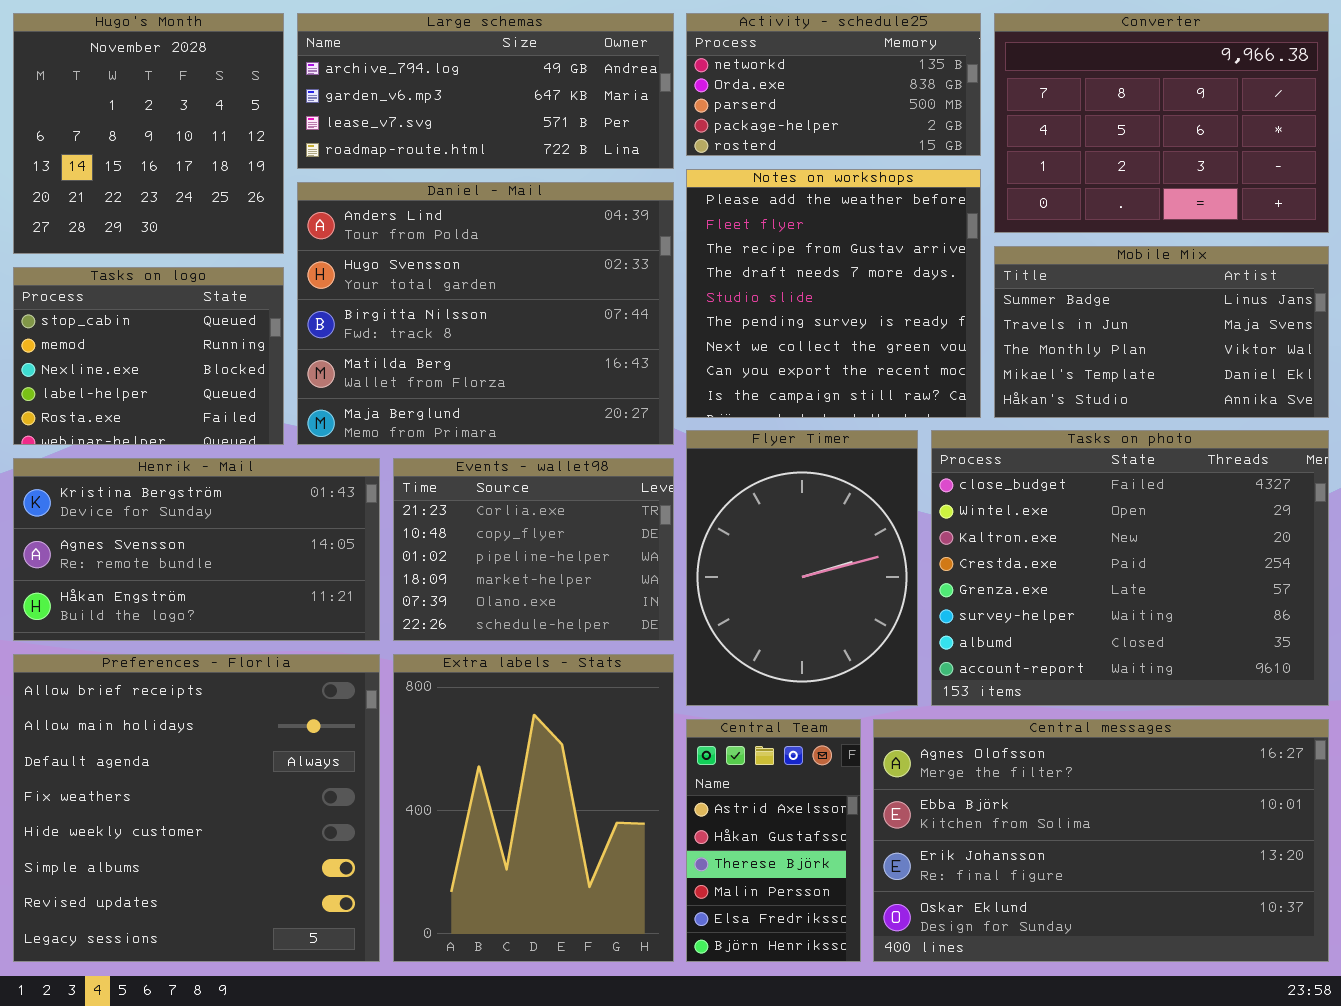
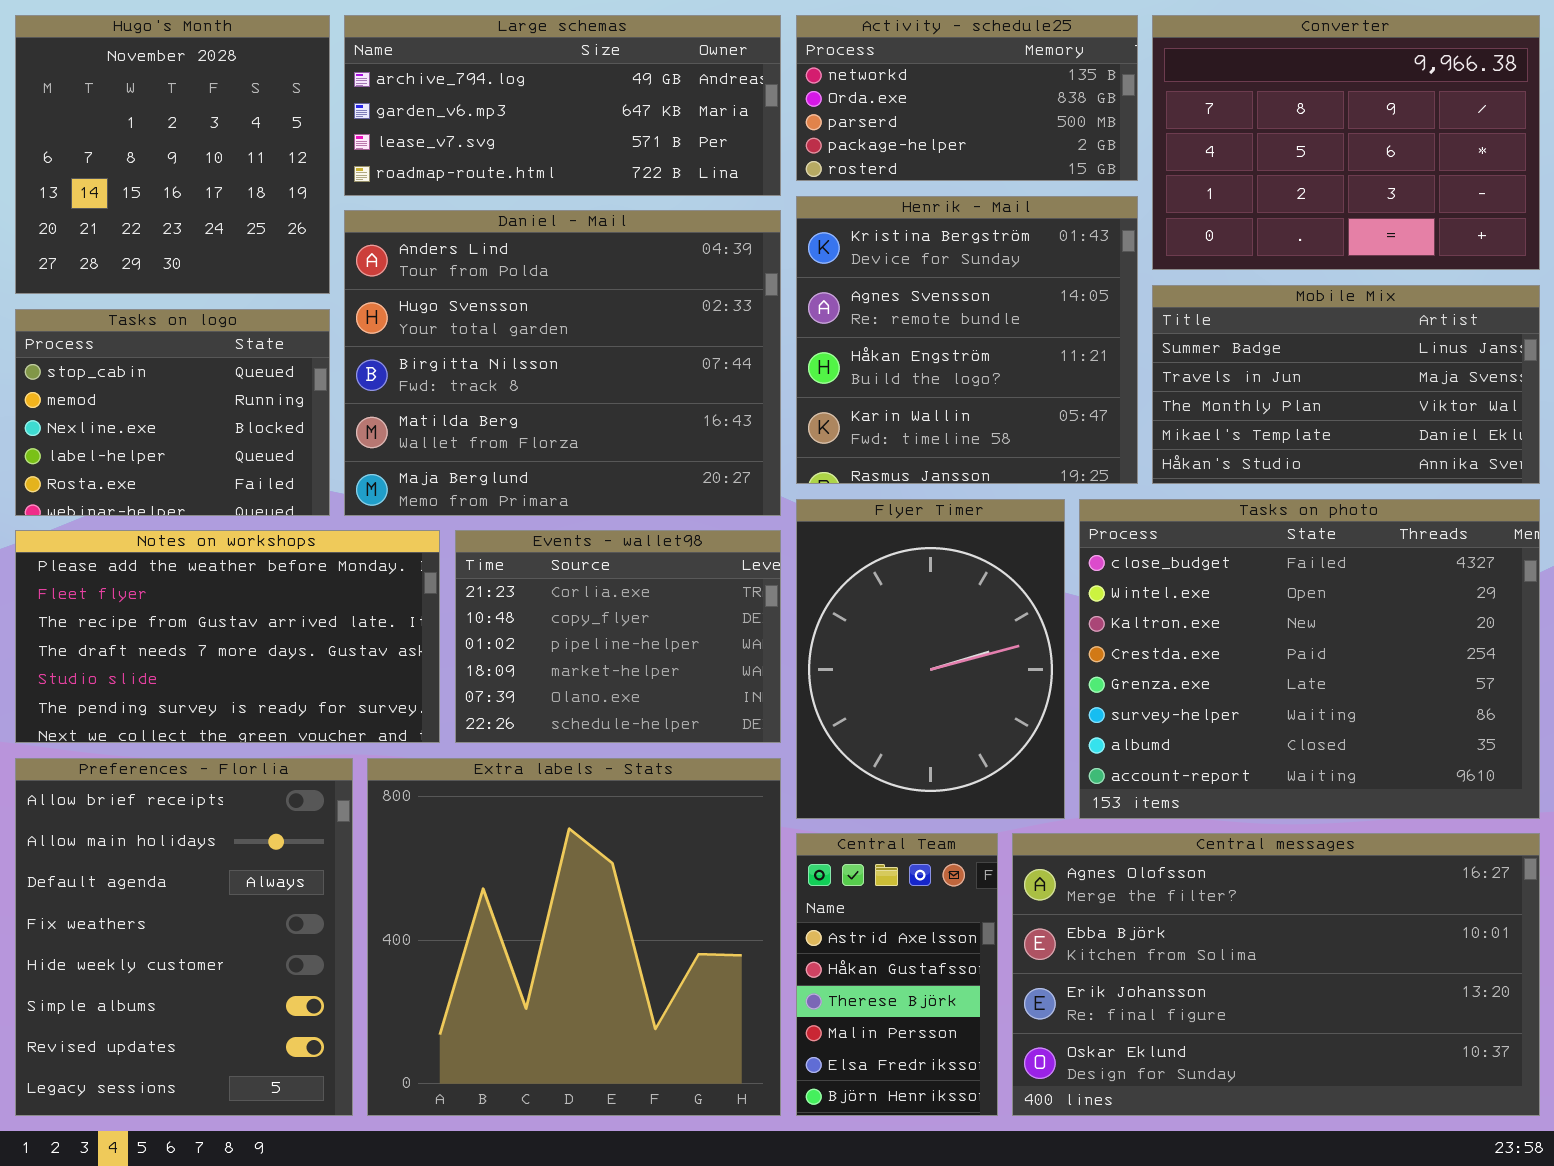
Notes on workshops: [686,169,981,418] -> [15,530,440,743], moved, resized
Henrik - Mail: [13,458,380,641] -> [796,196,1138,484], moved, resized
Preferences - Florlia: [13,654,380,962] -> [15,758,353,1116], resized
Extra labels - Stats: [393,654,674,962] -> [367,758,781,1116], resized

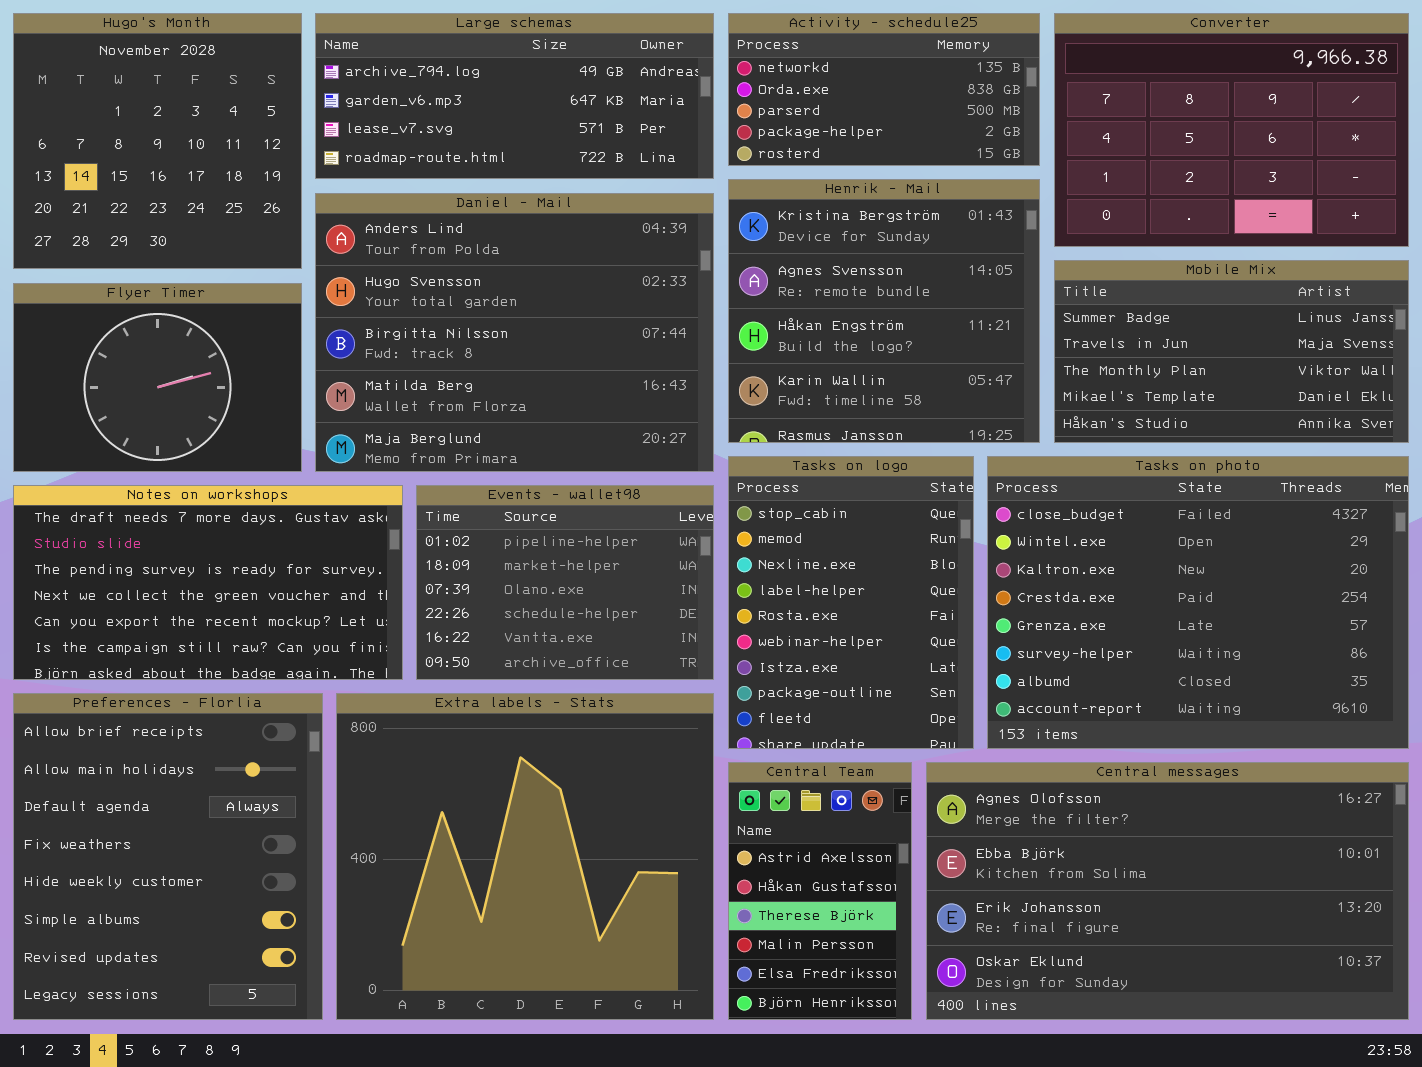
Tasks on logo: [15,309,330,516] -> [728,456,974,749], moved, resized
Flyer Timer: [796,499,1065,819] -> [13,283,302,472], moved, resized
Notes on workshops: [15,530,440,743] -> [13,485,403,680], scrolled down 3 rows
Events - wallet98: [455,530,781,743] -> [416,485,714,680], scrolled down 2 rows

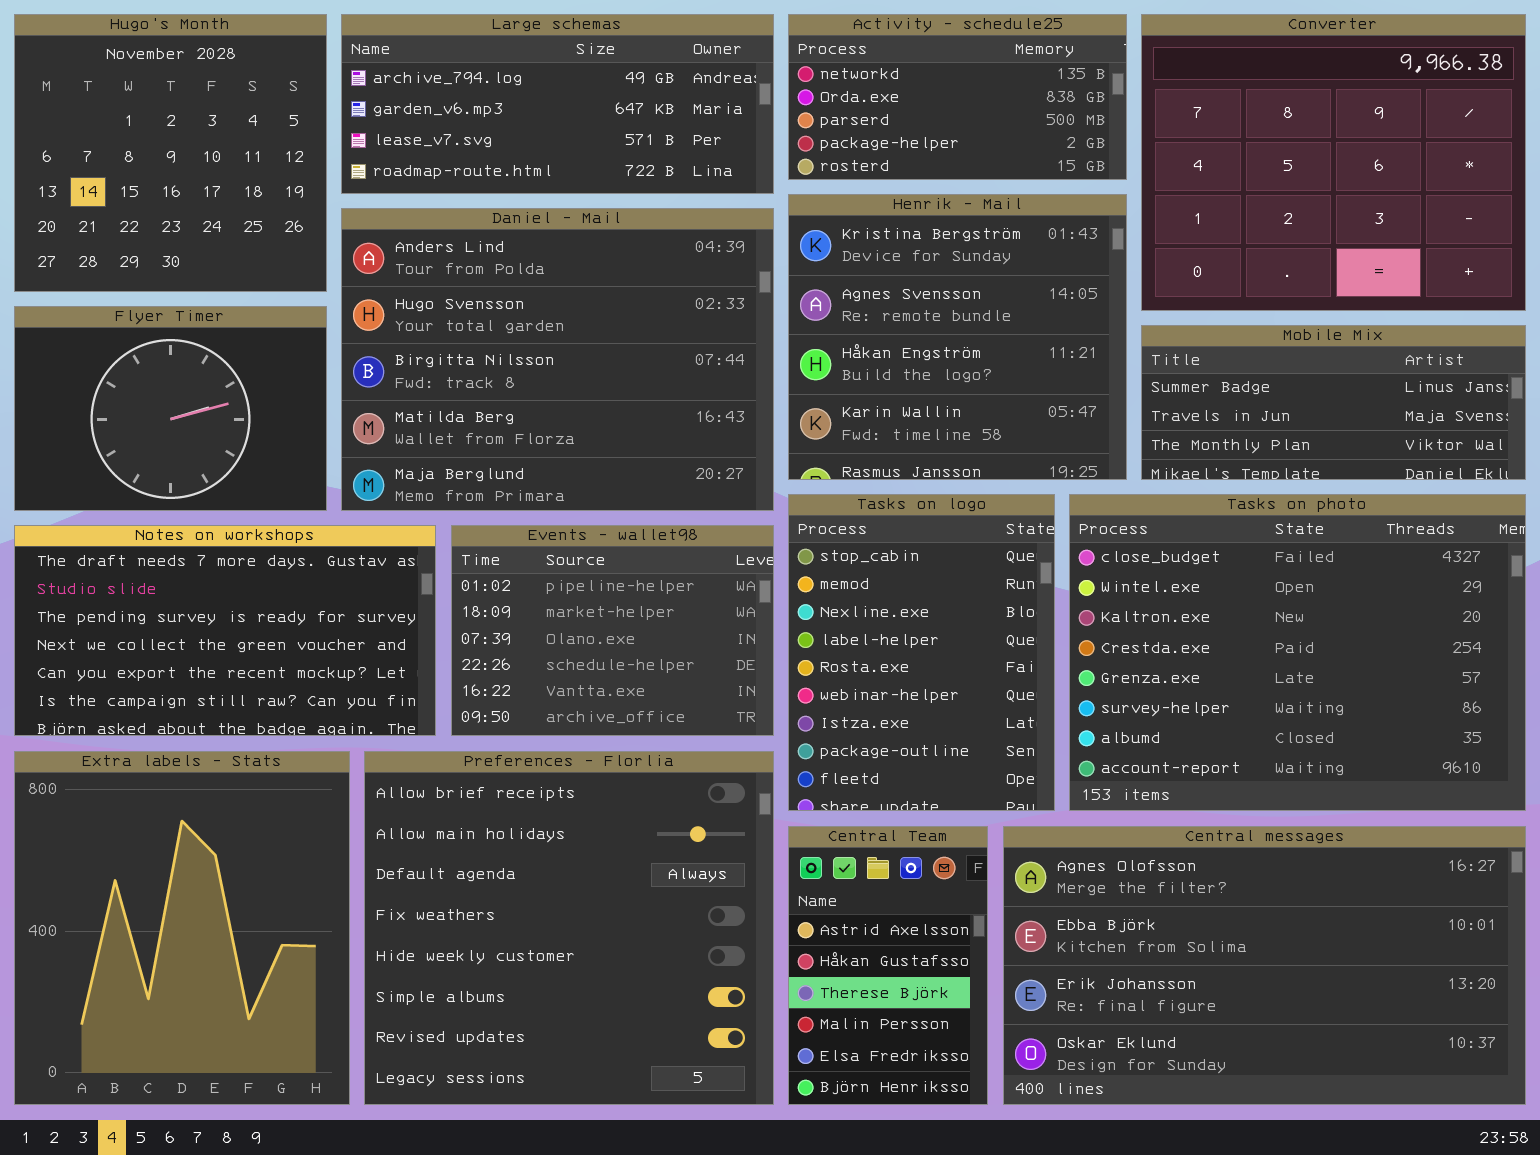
Converter: [1054,13,1409,247] -> [1141,14,1526,311], resized
Mobile Mix: [1054,260,1409,443] -> [1141,325,1526,480], resized
Preferences - Florlia: [13,693,323,1020] -> [364,751,774,1105], moved, resized
Extra labels - Stats: [336,693,714,1020] -> [14,751,350,1105], moved, resized

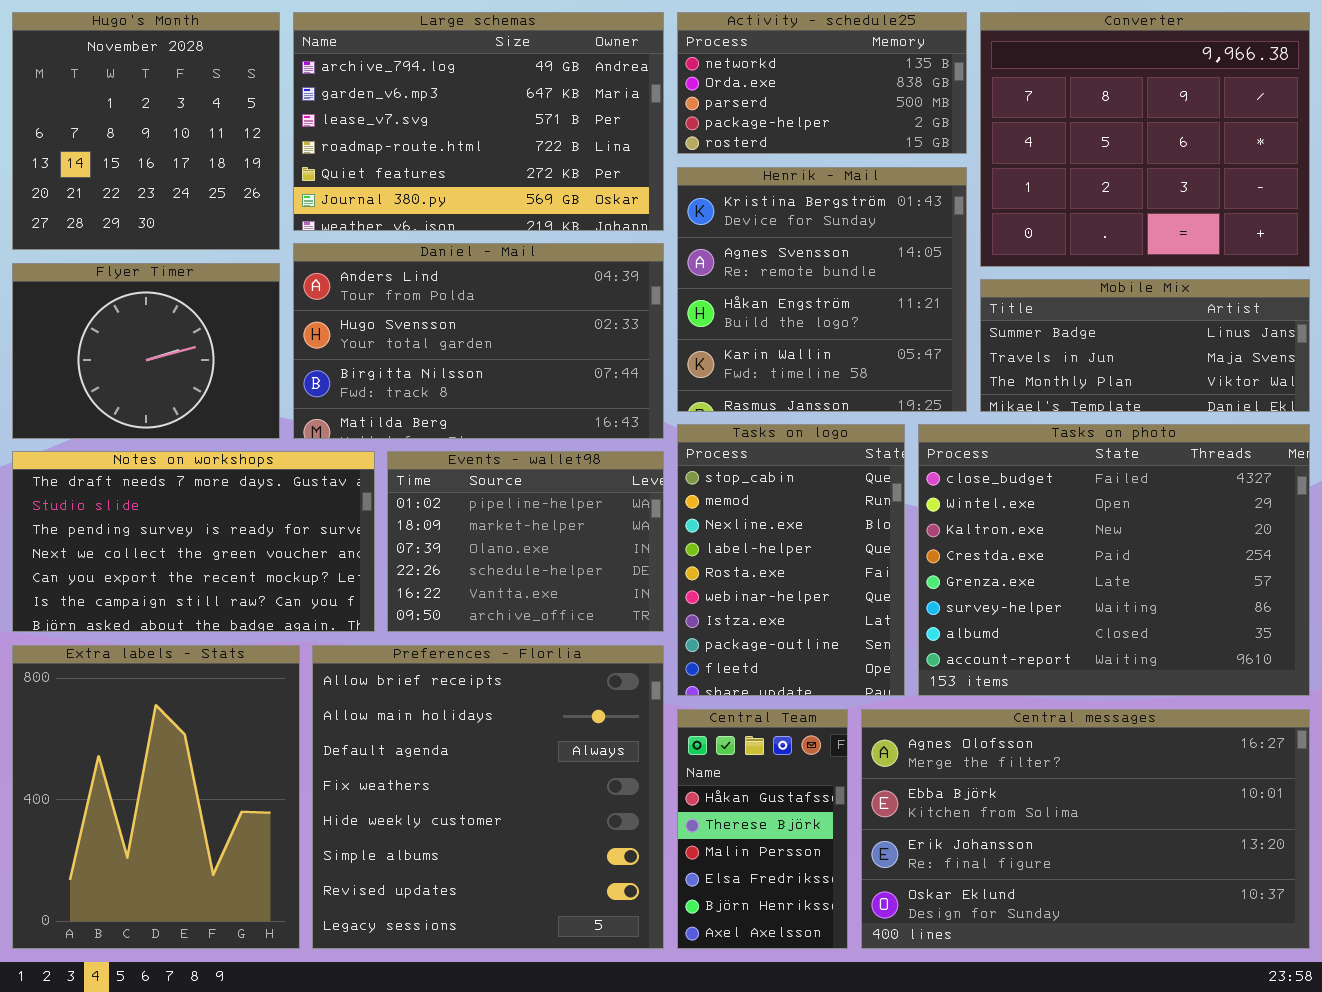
Large schemas: [341,14,774,194] -> [293,12,664,231], resized
Daniel - Mail: [341,208,774,511] -> [293,243,664,439], resized
Central Team: [788,826,988,1105] -> [677,709,848,949], scrolled down 1 row

